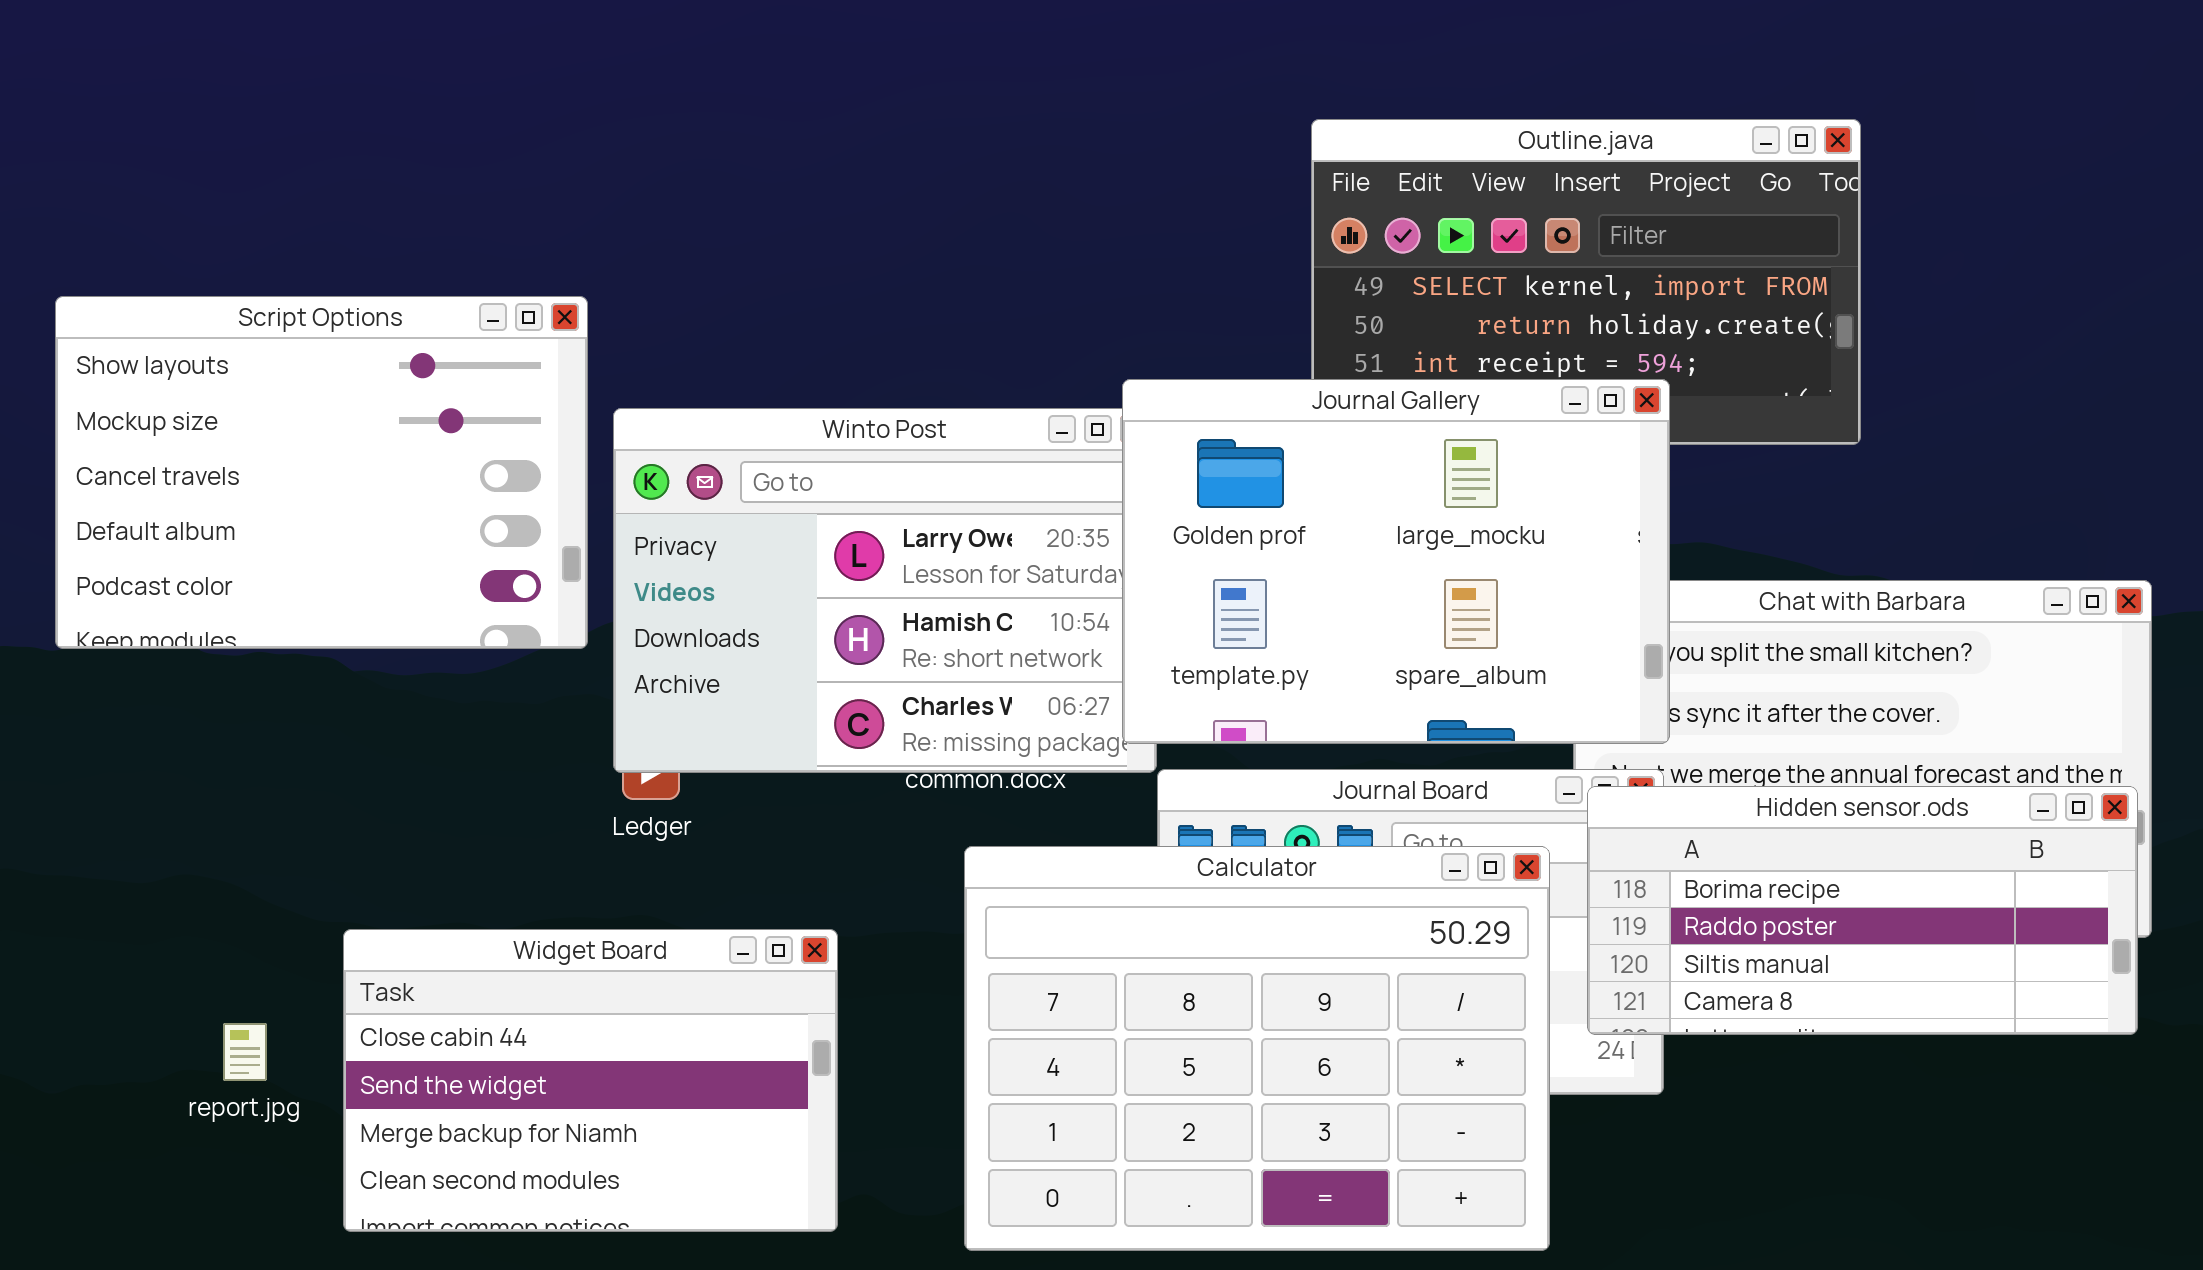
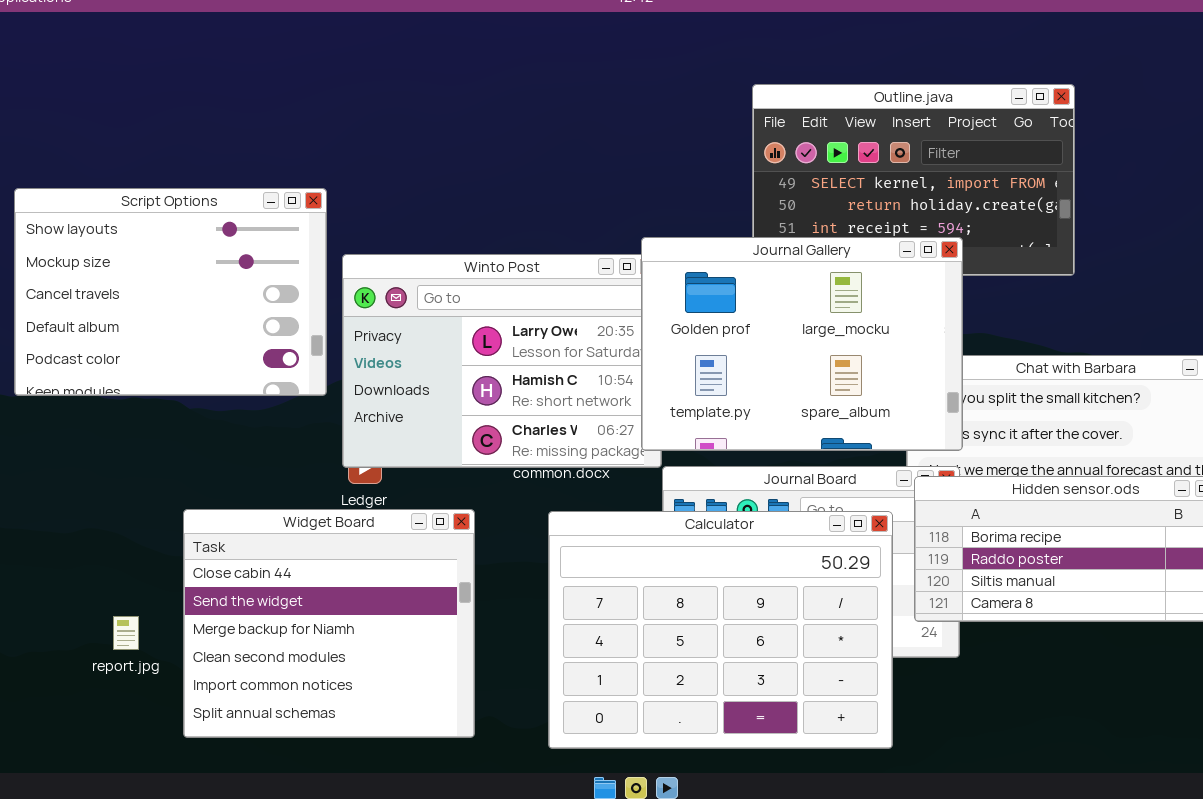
Widget Board: [343,929,838,1232] -> [183,509,475,738], resized

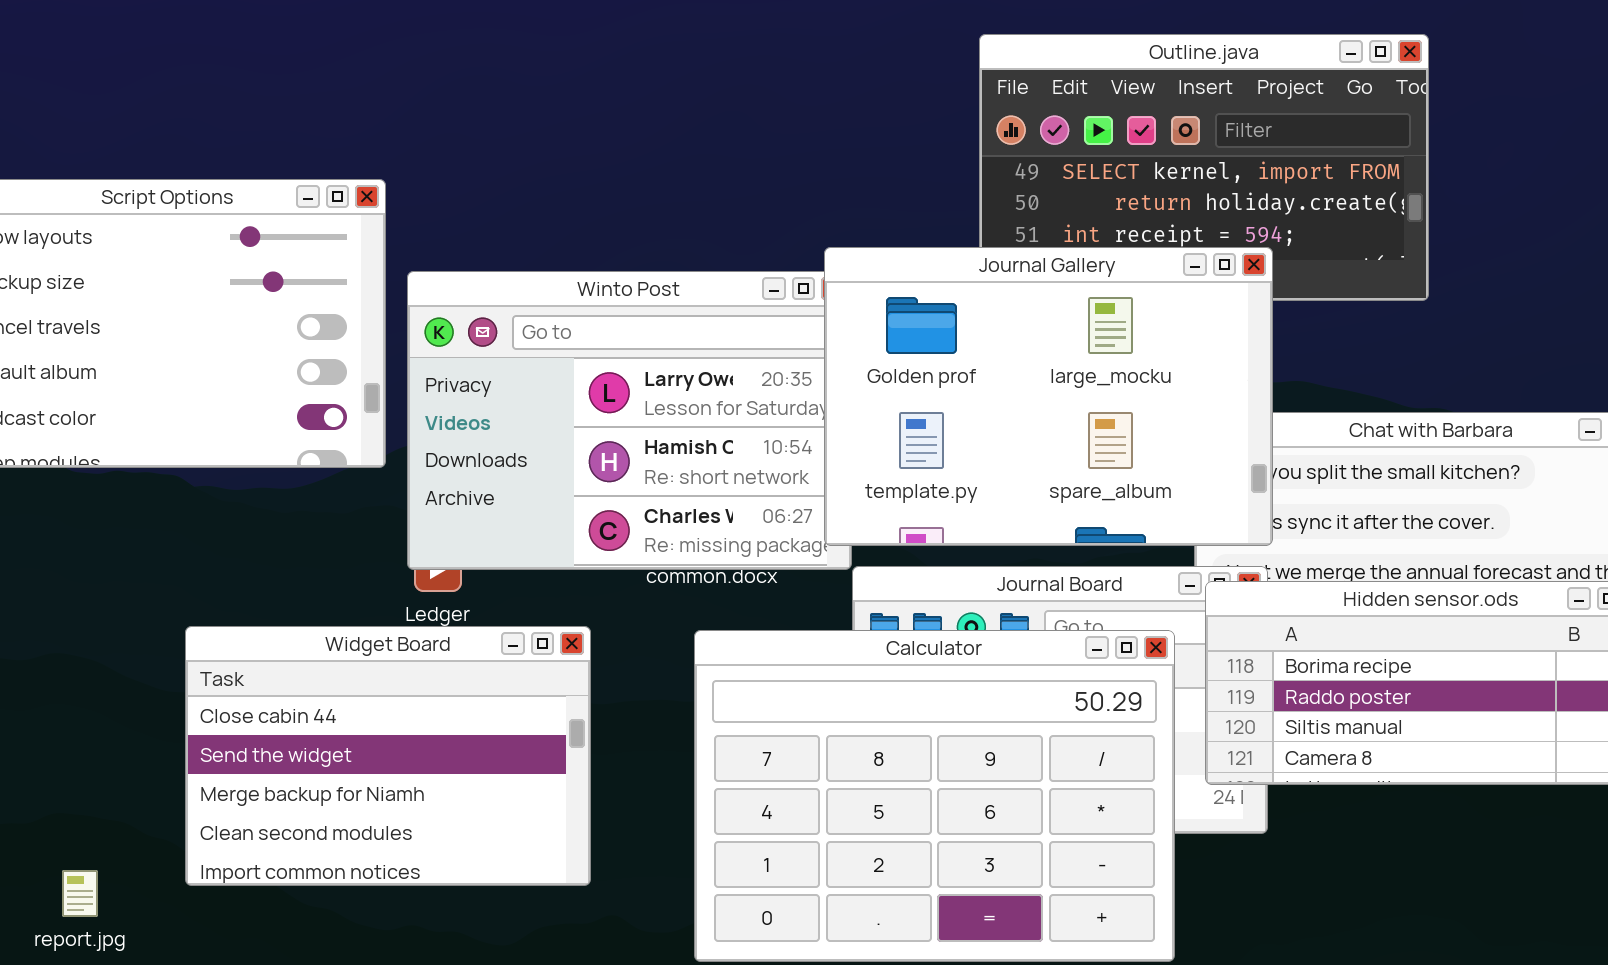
Widget Board: [183,509,475,738] -> [185,626,591,886], resized
report.jpg: [113,616,139,650] -> [62,870,98,917], moved

